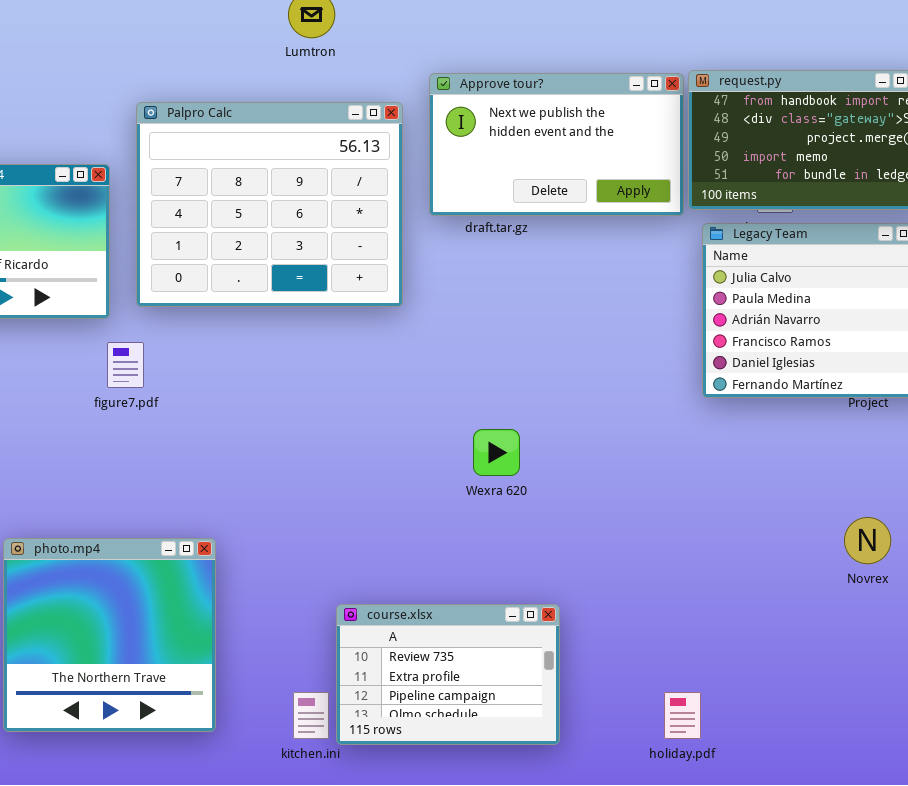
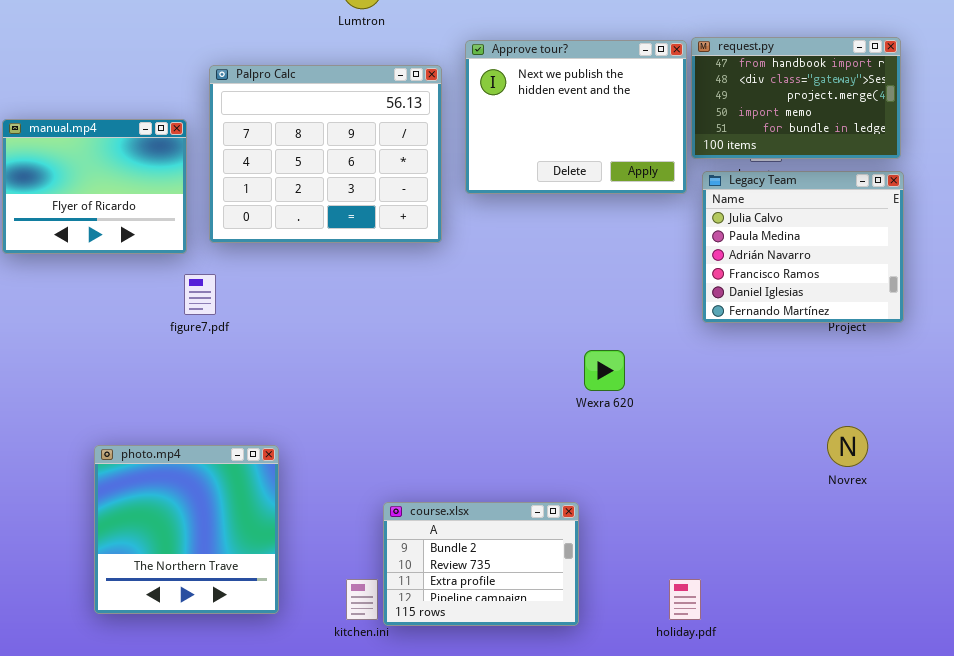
Approve tour?: [429,73,684,216] -> [465,40,687,194], resized
Wexra 620: [473,429,520,476] -> [584,350,625,391], moved
course.xlsx: [336,604,560,745] -> [383,502,579,626], scrolled up 1 row

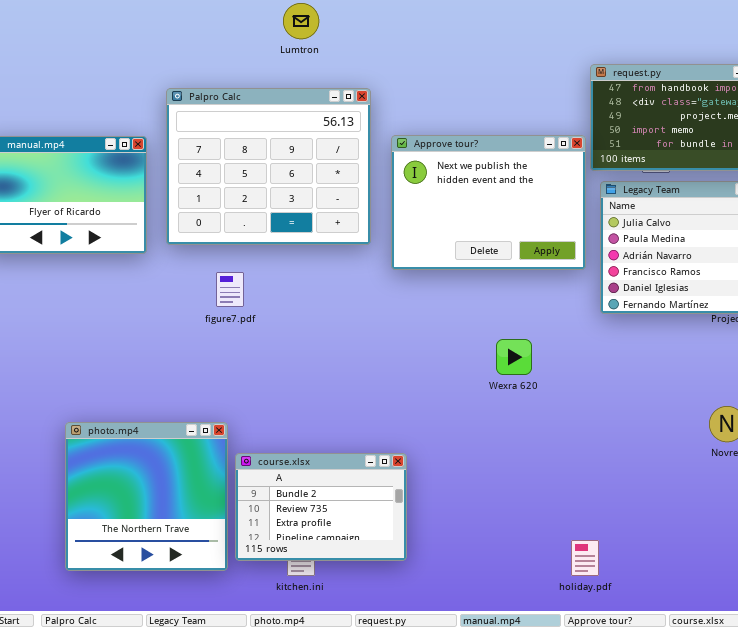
Approve tour?: [465,40,687,194] -> [391,135,586,270], moved
figure7.pdf: [184,274,216,315] -> [216,272,244,307], moved
course.xlsx: [383,502,579,626] -> [235,453,407,561], moved

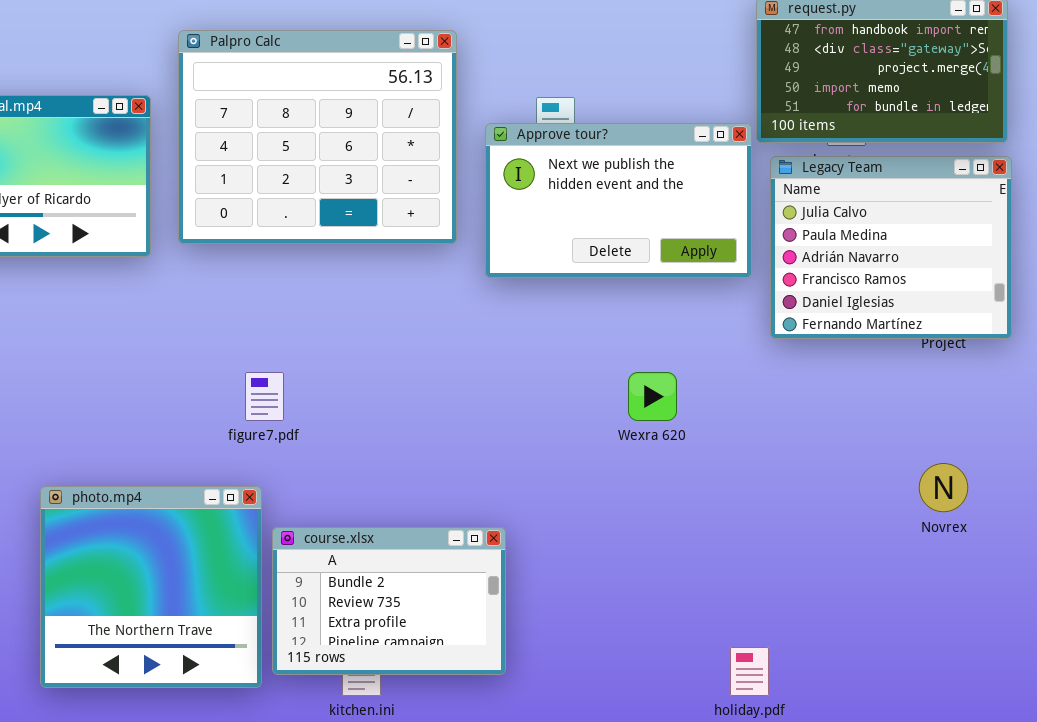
Approve tour?: [391,135,586,270] -> [485,123,752,278], resized
figure7.pdf: [216,272,244,307] -> [245,372,284,421], moved

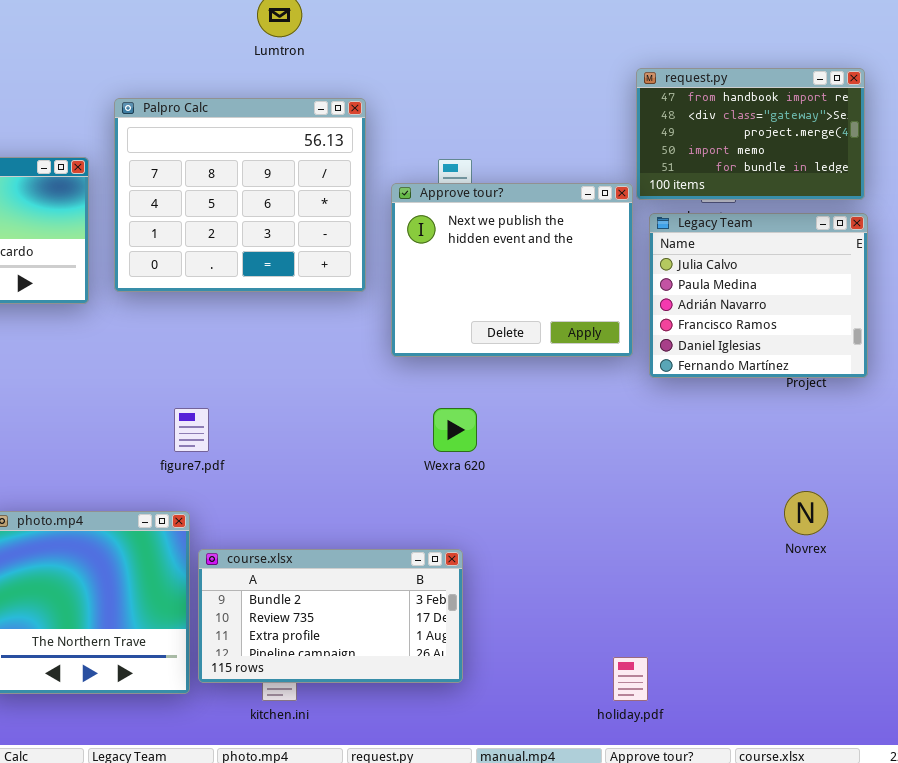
Approve tour?: [485,123,752,278] -> [391,183,633,357], resized
Wexra 620: [628,372,677,421] -> [433,408,477,452], moved
course.xlsx: [272,527,506,675] -> [198,549,463,683], resized

